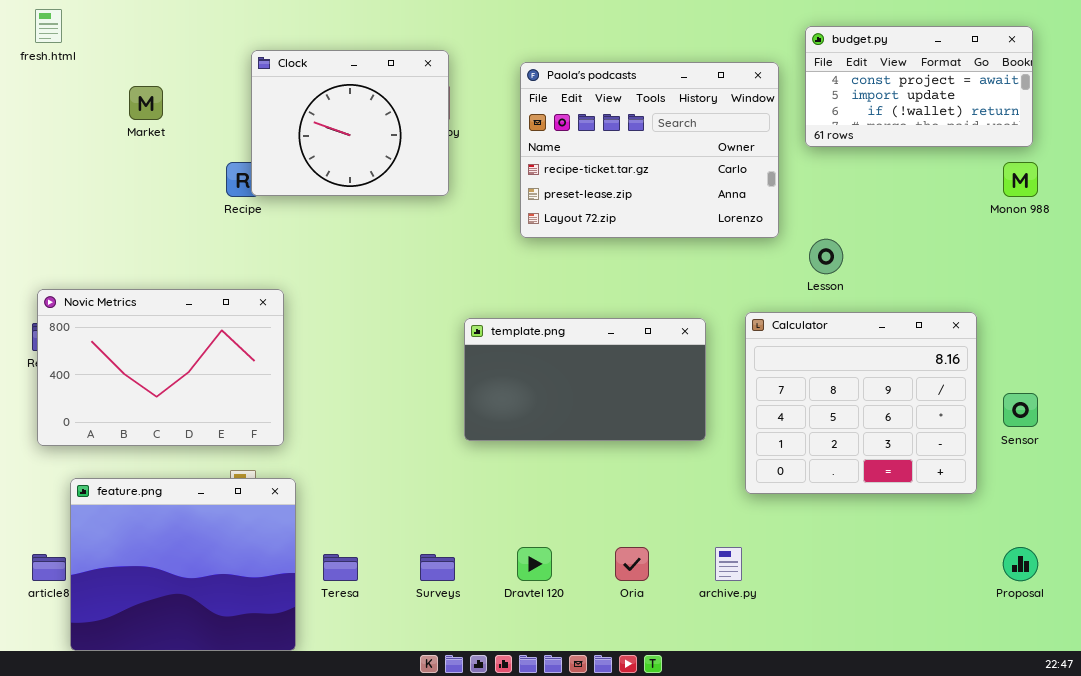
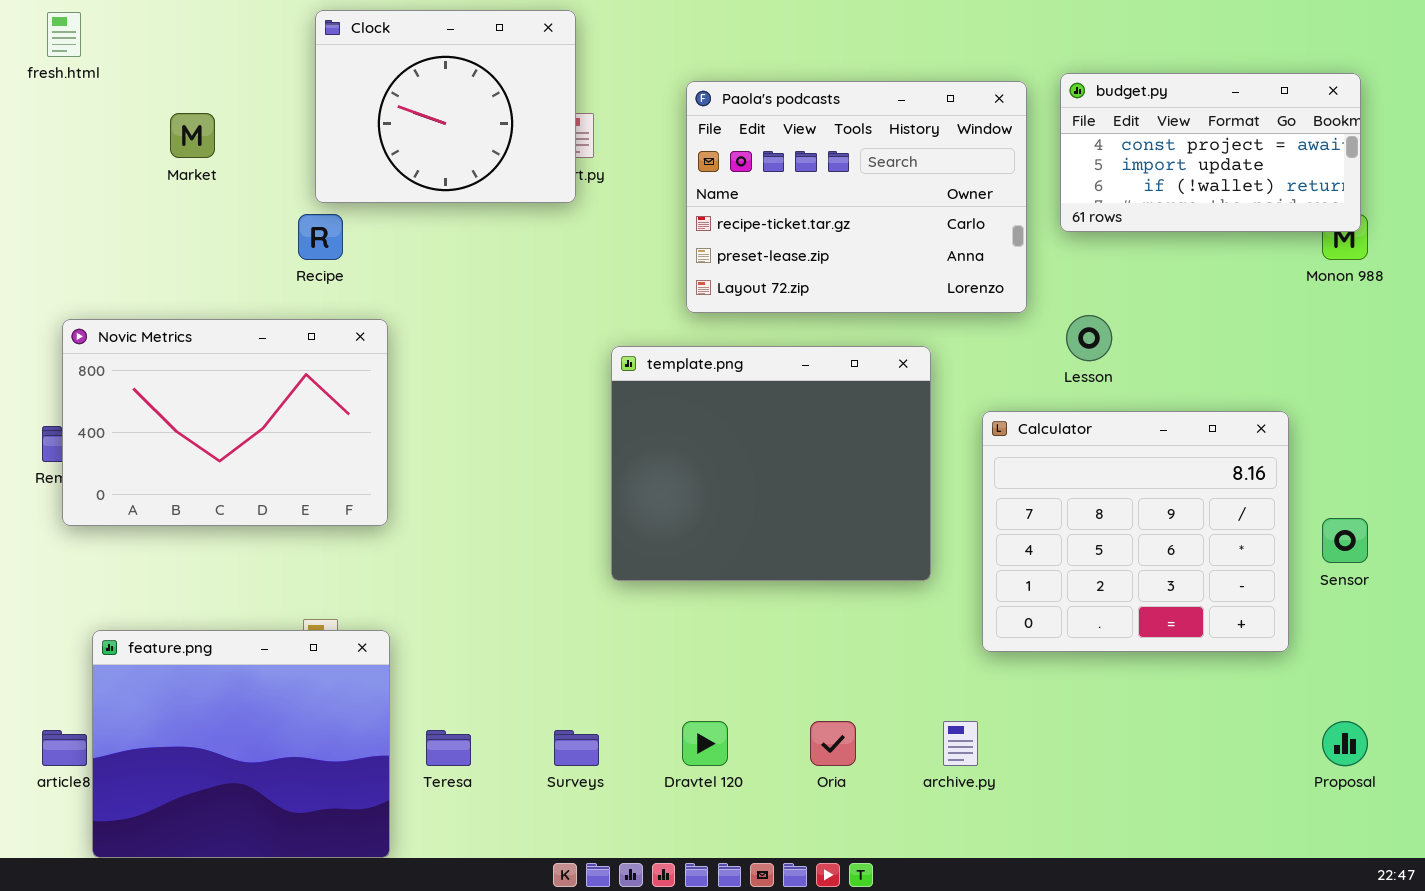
budget.py: [805,26,1033,147] -> [1060,73,1361,232], moved
Clock: [251,50,449,196] -> [315,10,576,203], moved
Novic Metrics: [37,289,284,446] -> [62,319,388,526], moved
template.png: [464,318,706,441] -> [611,346,931,581], resized

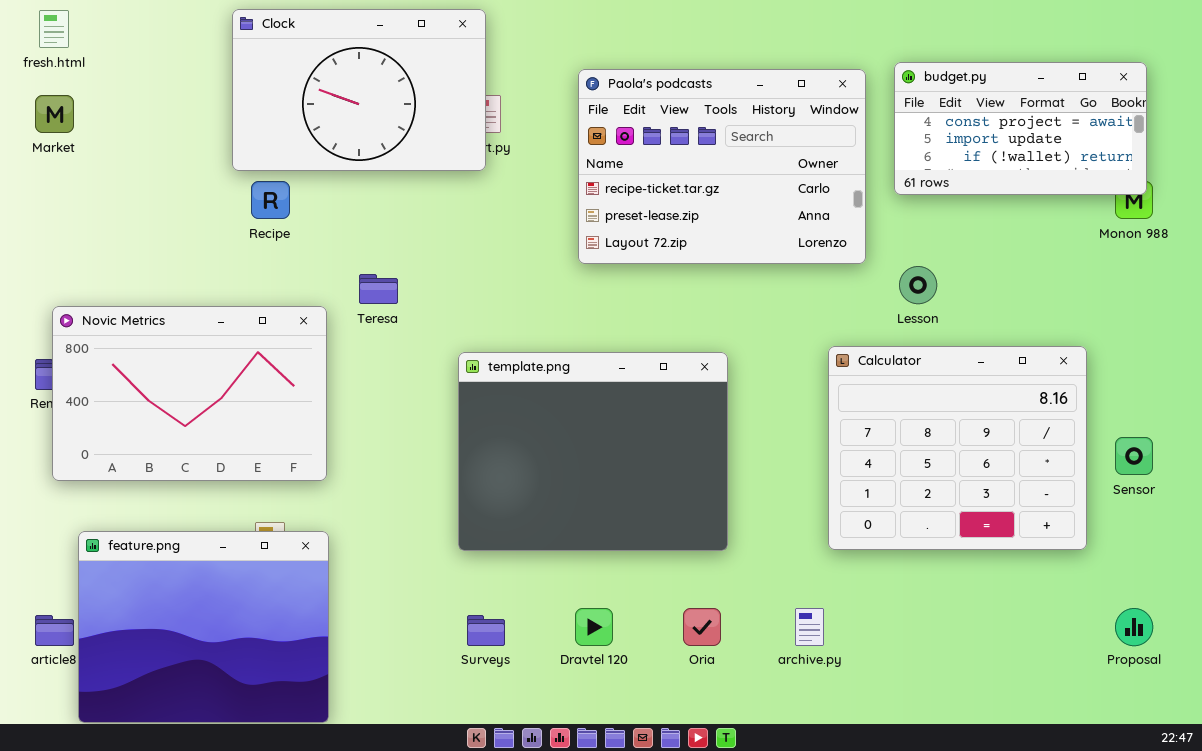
Clock: [315,10,576,203] -> [232,9,486,171], resized
Market: [170,113,215,158] -> [35,95,74,133], moved
Novic Metrics: [62,319,388,526] -> [52,306,327,481], moved
template.png: [611,346,931,581] -> [458,352,728,551], moved
Teresa: [426,730,471,766] -> [359,274,398,304], moved

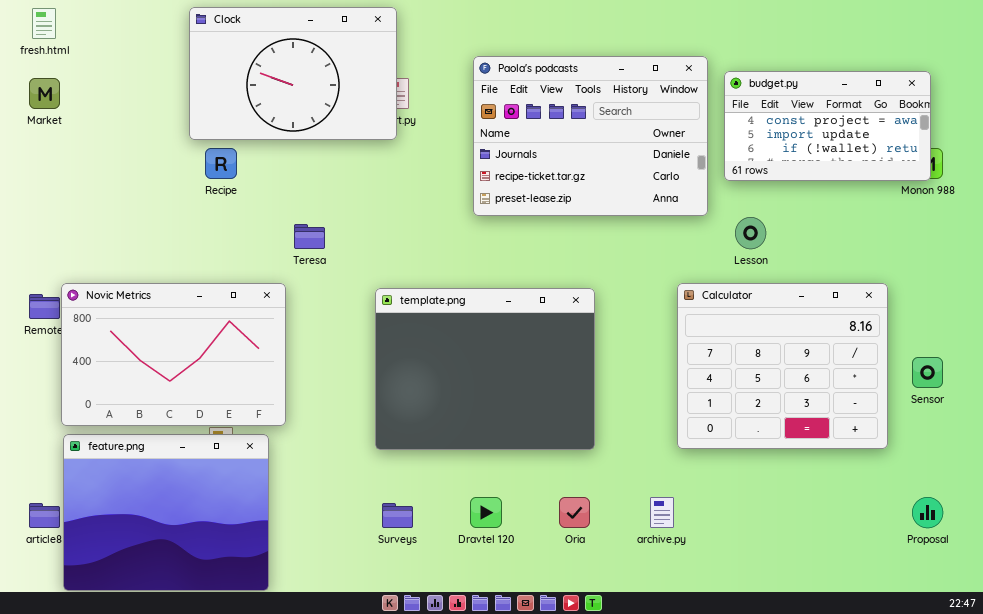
budget.py: [894,62,1147,195] -> [724,71,931,181], moved
Paola's podcasts: [578,69,866,264] -> [473,56,708,216], scrolled up 1 row
Novic Metrics: [52,306,327,481] -> [61,283,286,426], moved

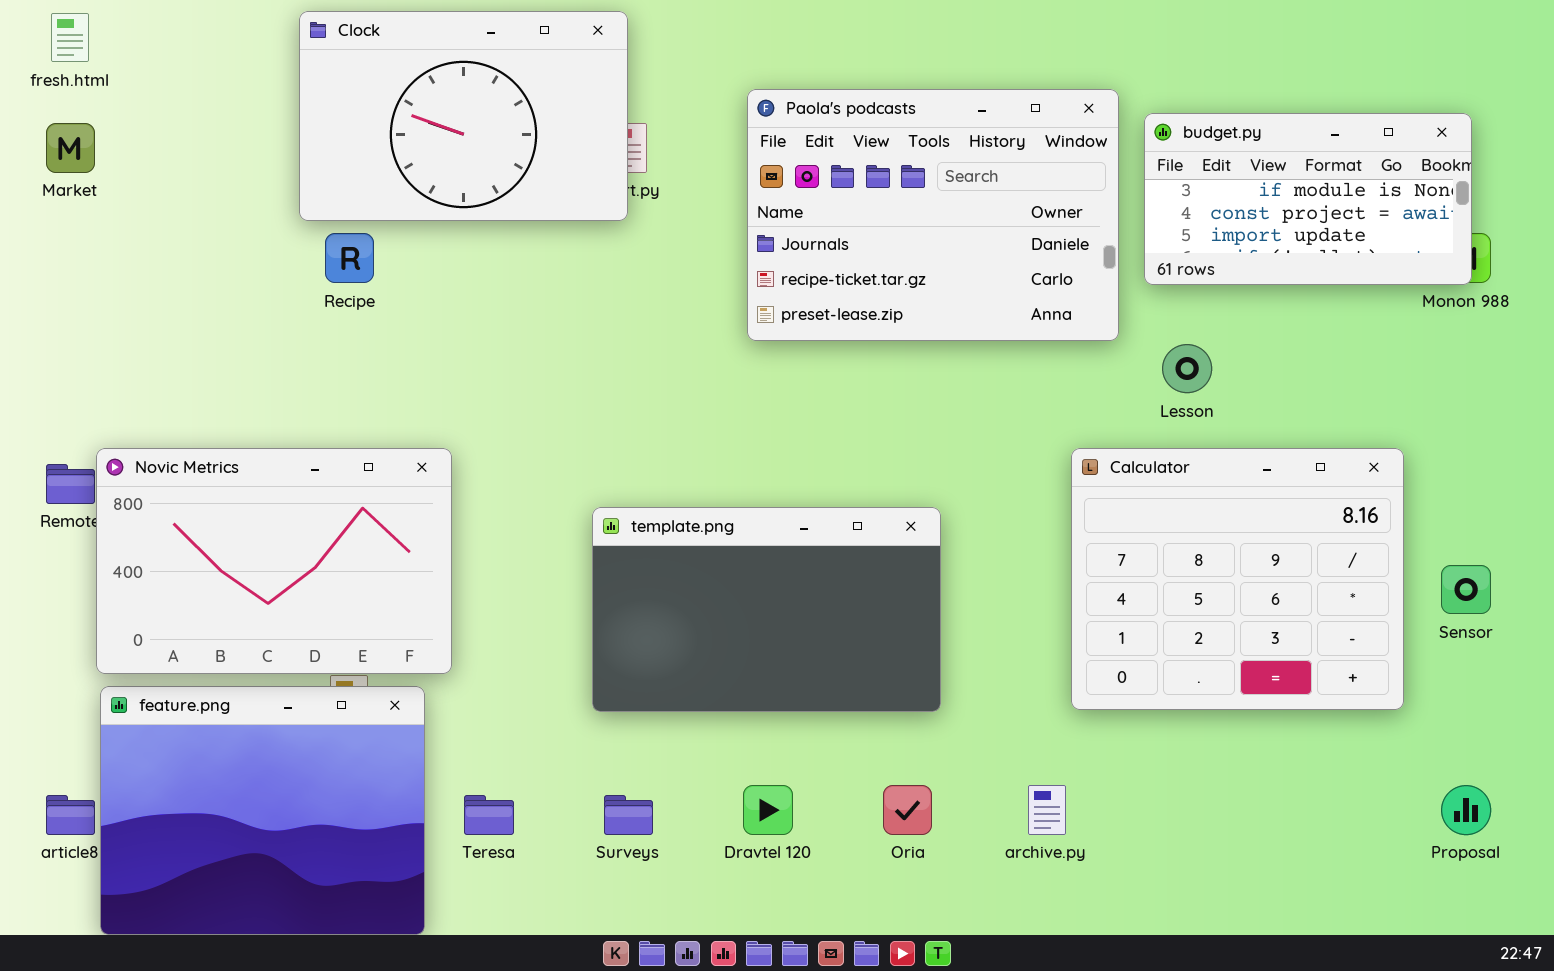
budget.py: [724,71,931,181] -> [1144,113,1472,285], scrolled up 1 row
Teresa: [294,224,325,249] -> [464,795,514,835], moved
template.png: [375,288,595,450] -> [592,507,941,712], resized

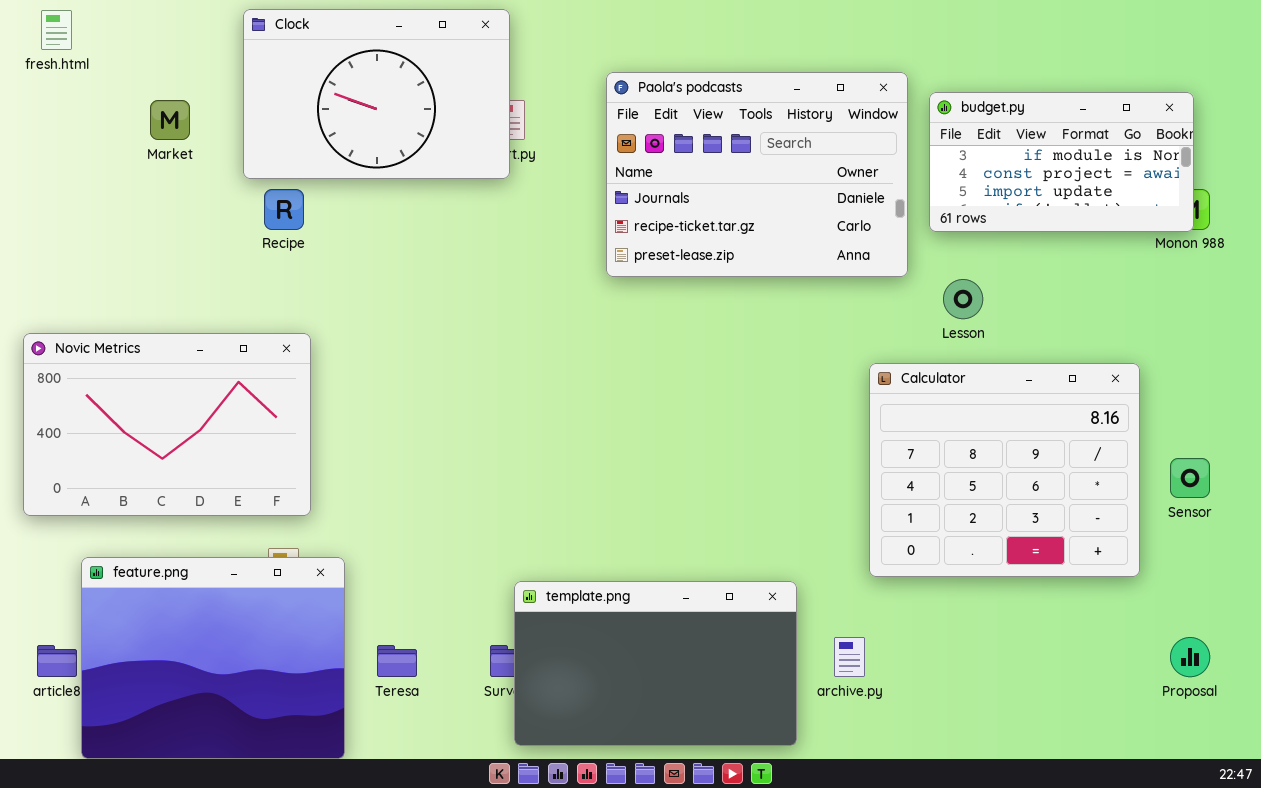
Market: [46,123,95,173] -> [150,100,190,140], moved
Novic Metrics: [96,448,452,674] -> [23,333,311,516], moved
template.png: [592,507,941,712] -> [514,581,797,746], moved

